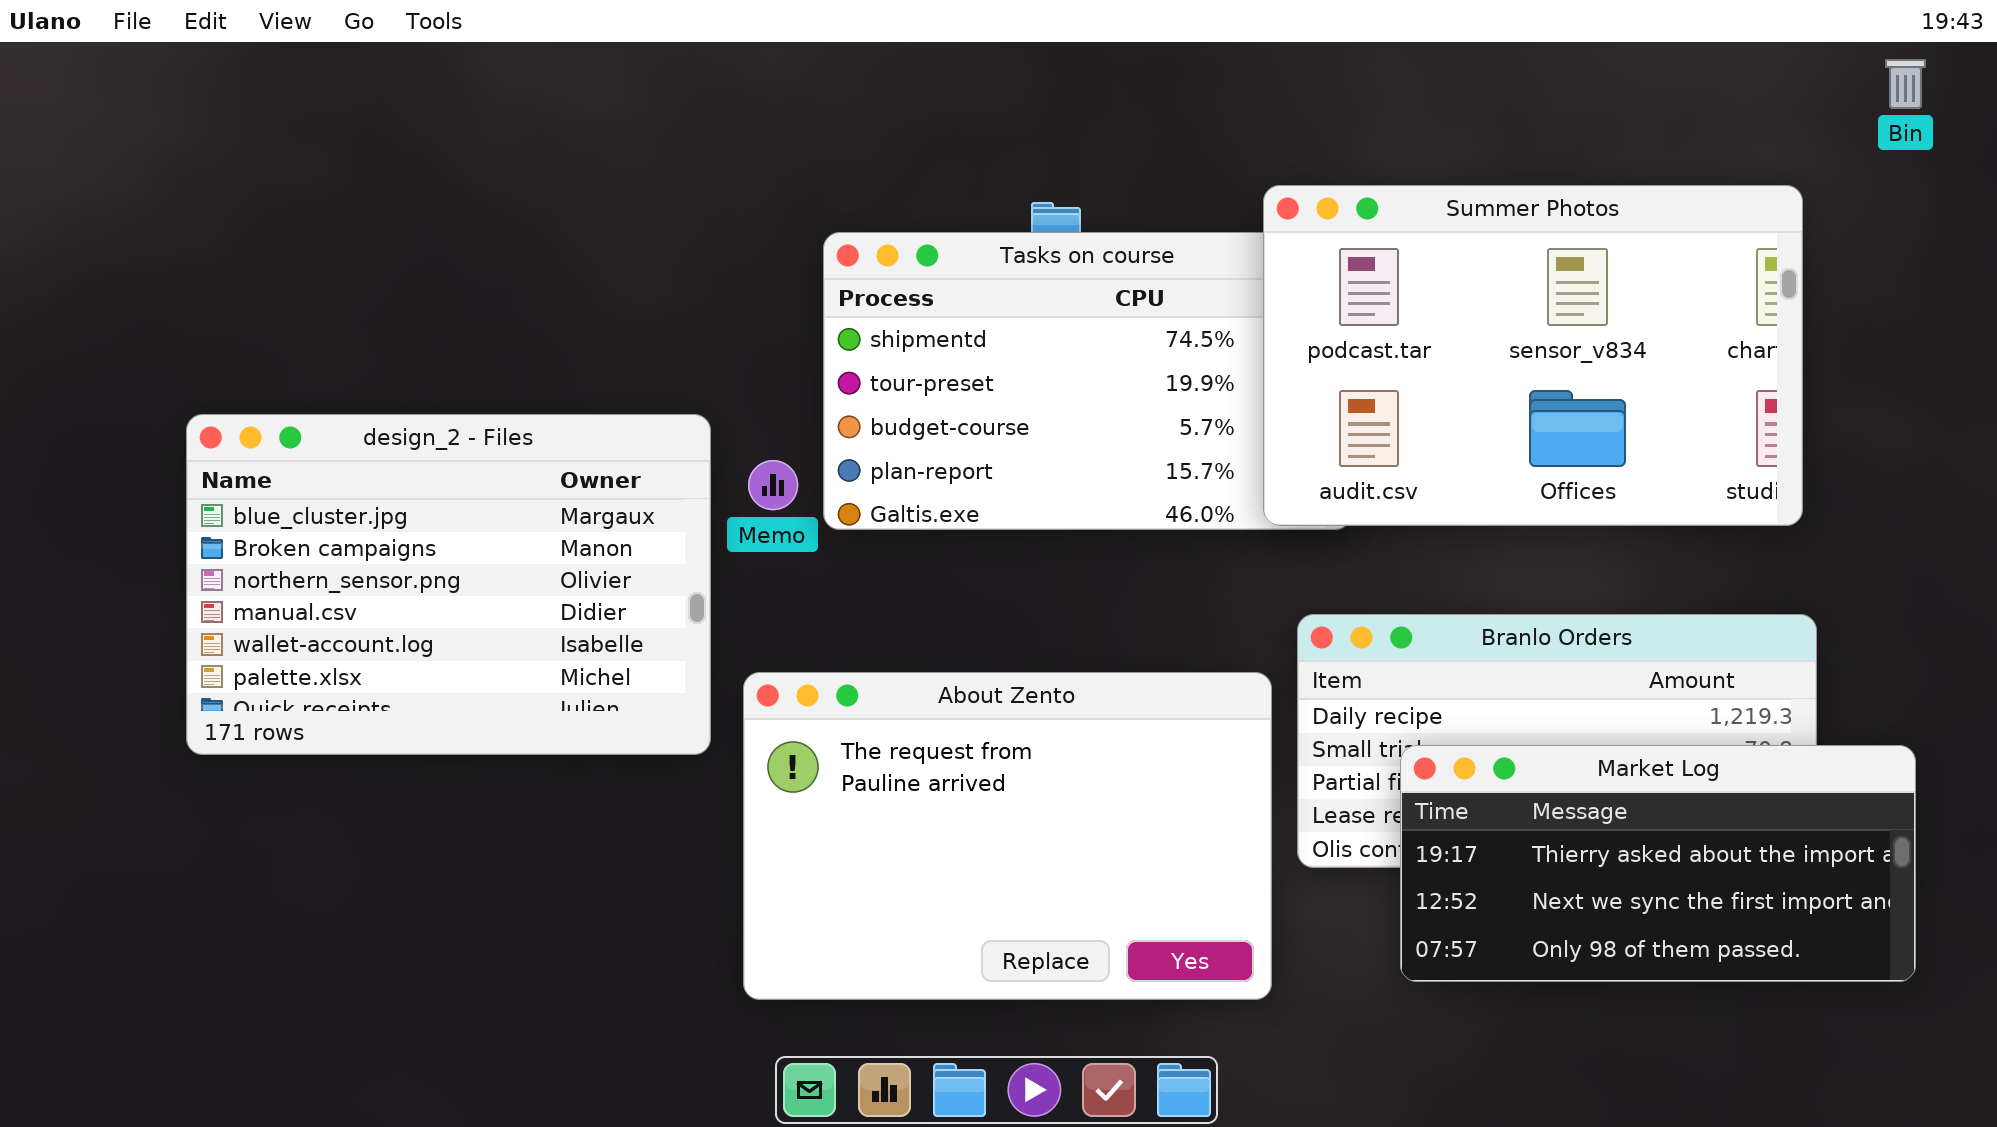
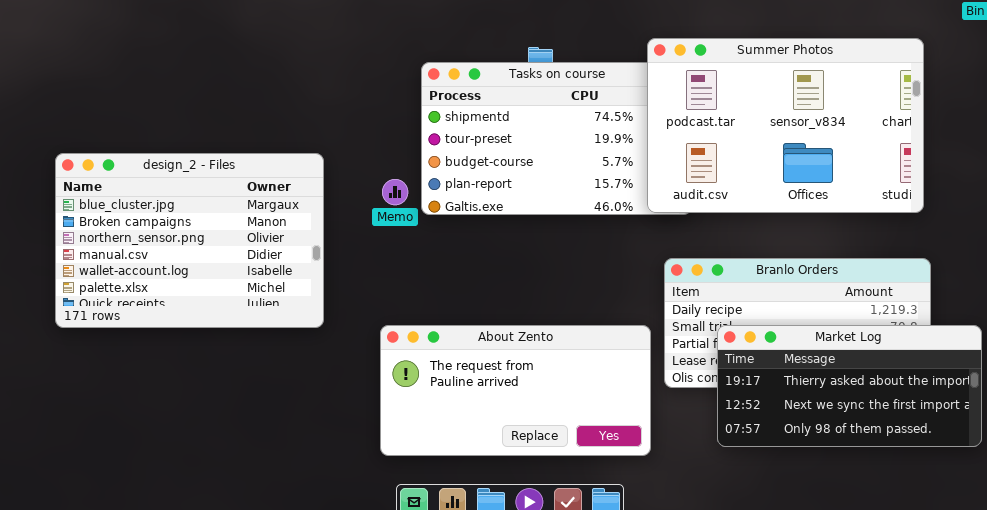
design_2 - Files: [186,414,711,755] -> [55,153,324,328], moved
About Zento: [743,672,1272,1000] -> [380,325,651,456], resized

